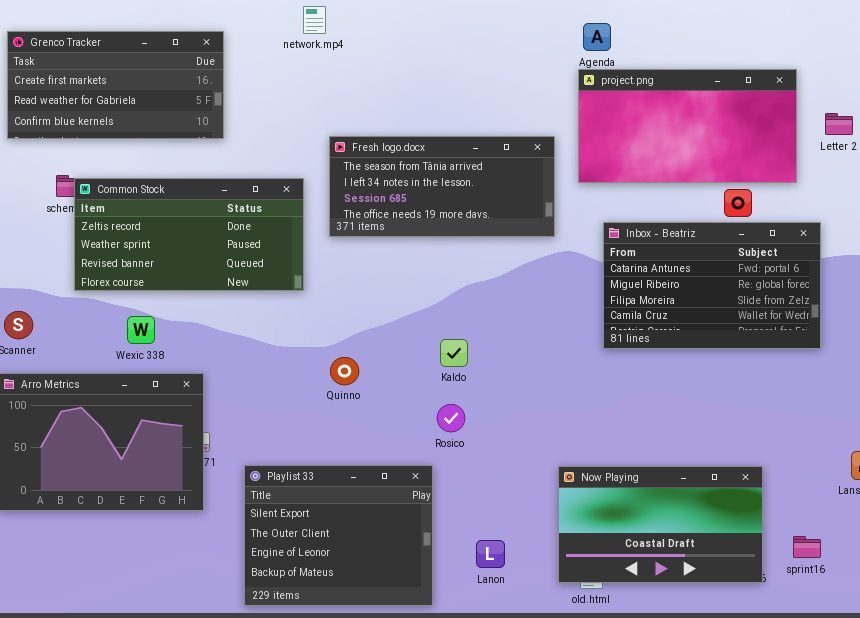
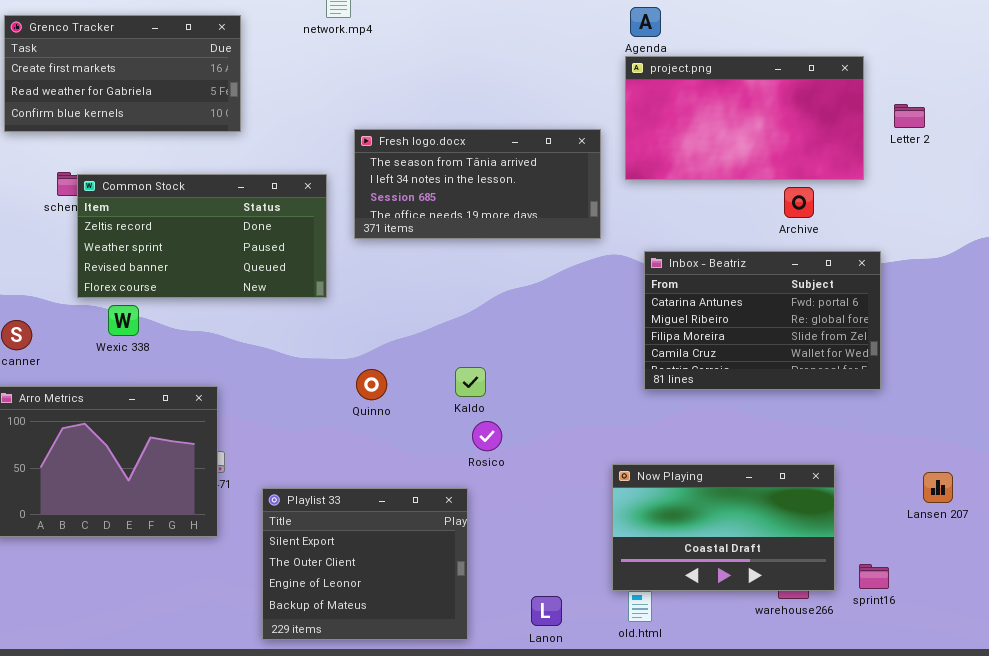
Inbox - Beatriz: [603,222,821,349] -> [644,251,881,390], moved
Wexic 338: [127,316,155,344] -> [108,305,139,336], moved
Kaldo: [440,339,468,367] -> [455,367,486,397], moved
Now Playing: [558,466,763,583] -> [612,464,835,591], moved
Lanon: [476,540,505,568] -> [531,596,562,626], moved

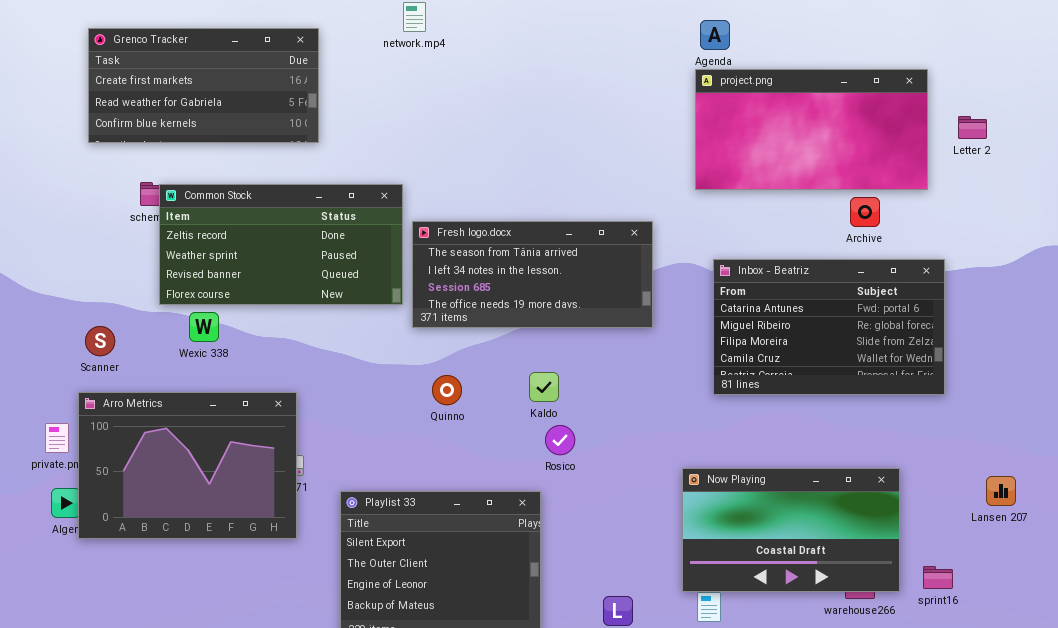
Fresh logo.docx: [354,129,601,239] -> [412,221,653,328], moved

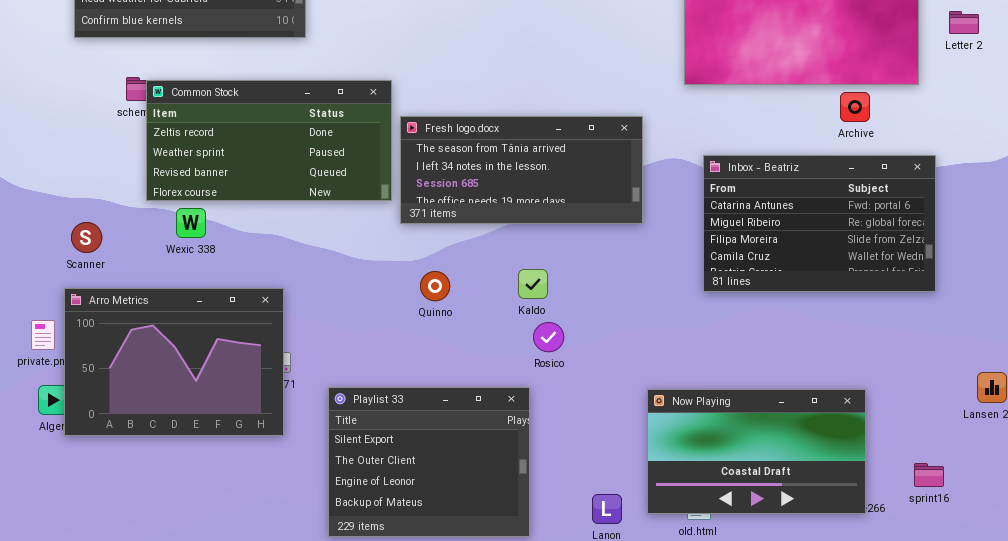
Now Playing: [682,468,900,592] -> [647,389,866,514], moved

